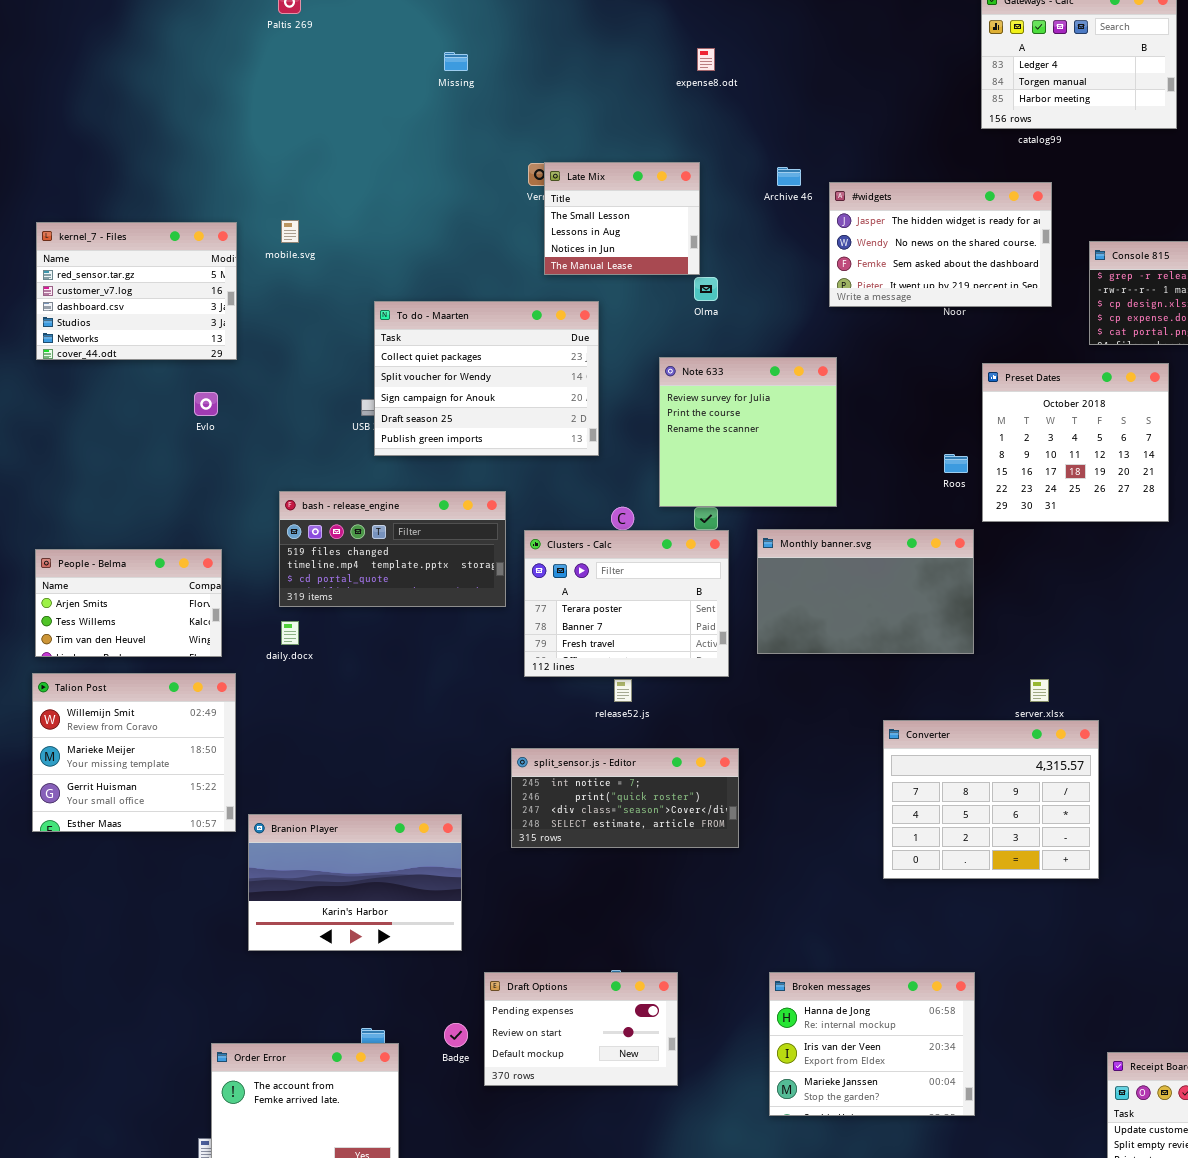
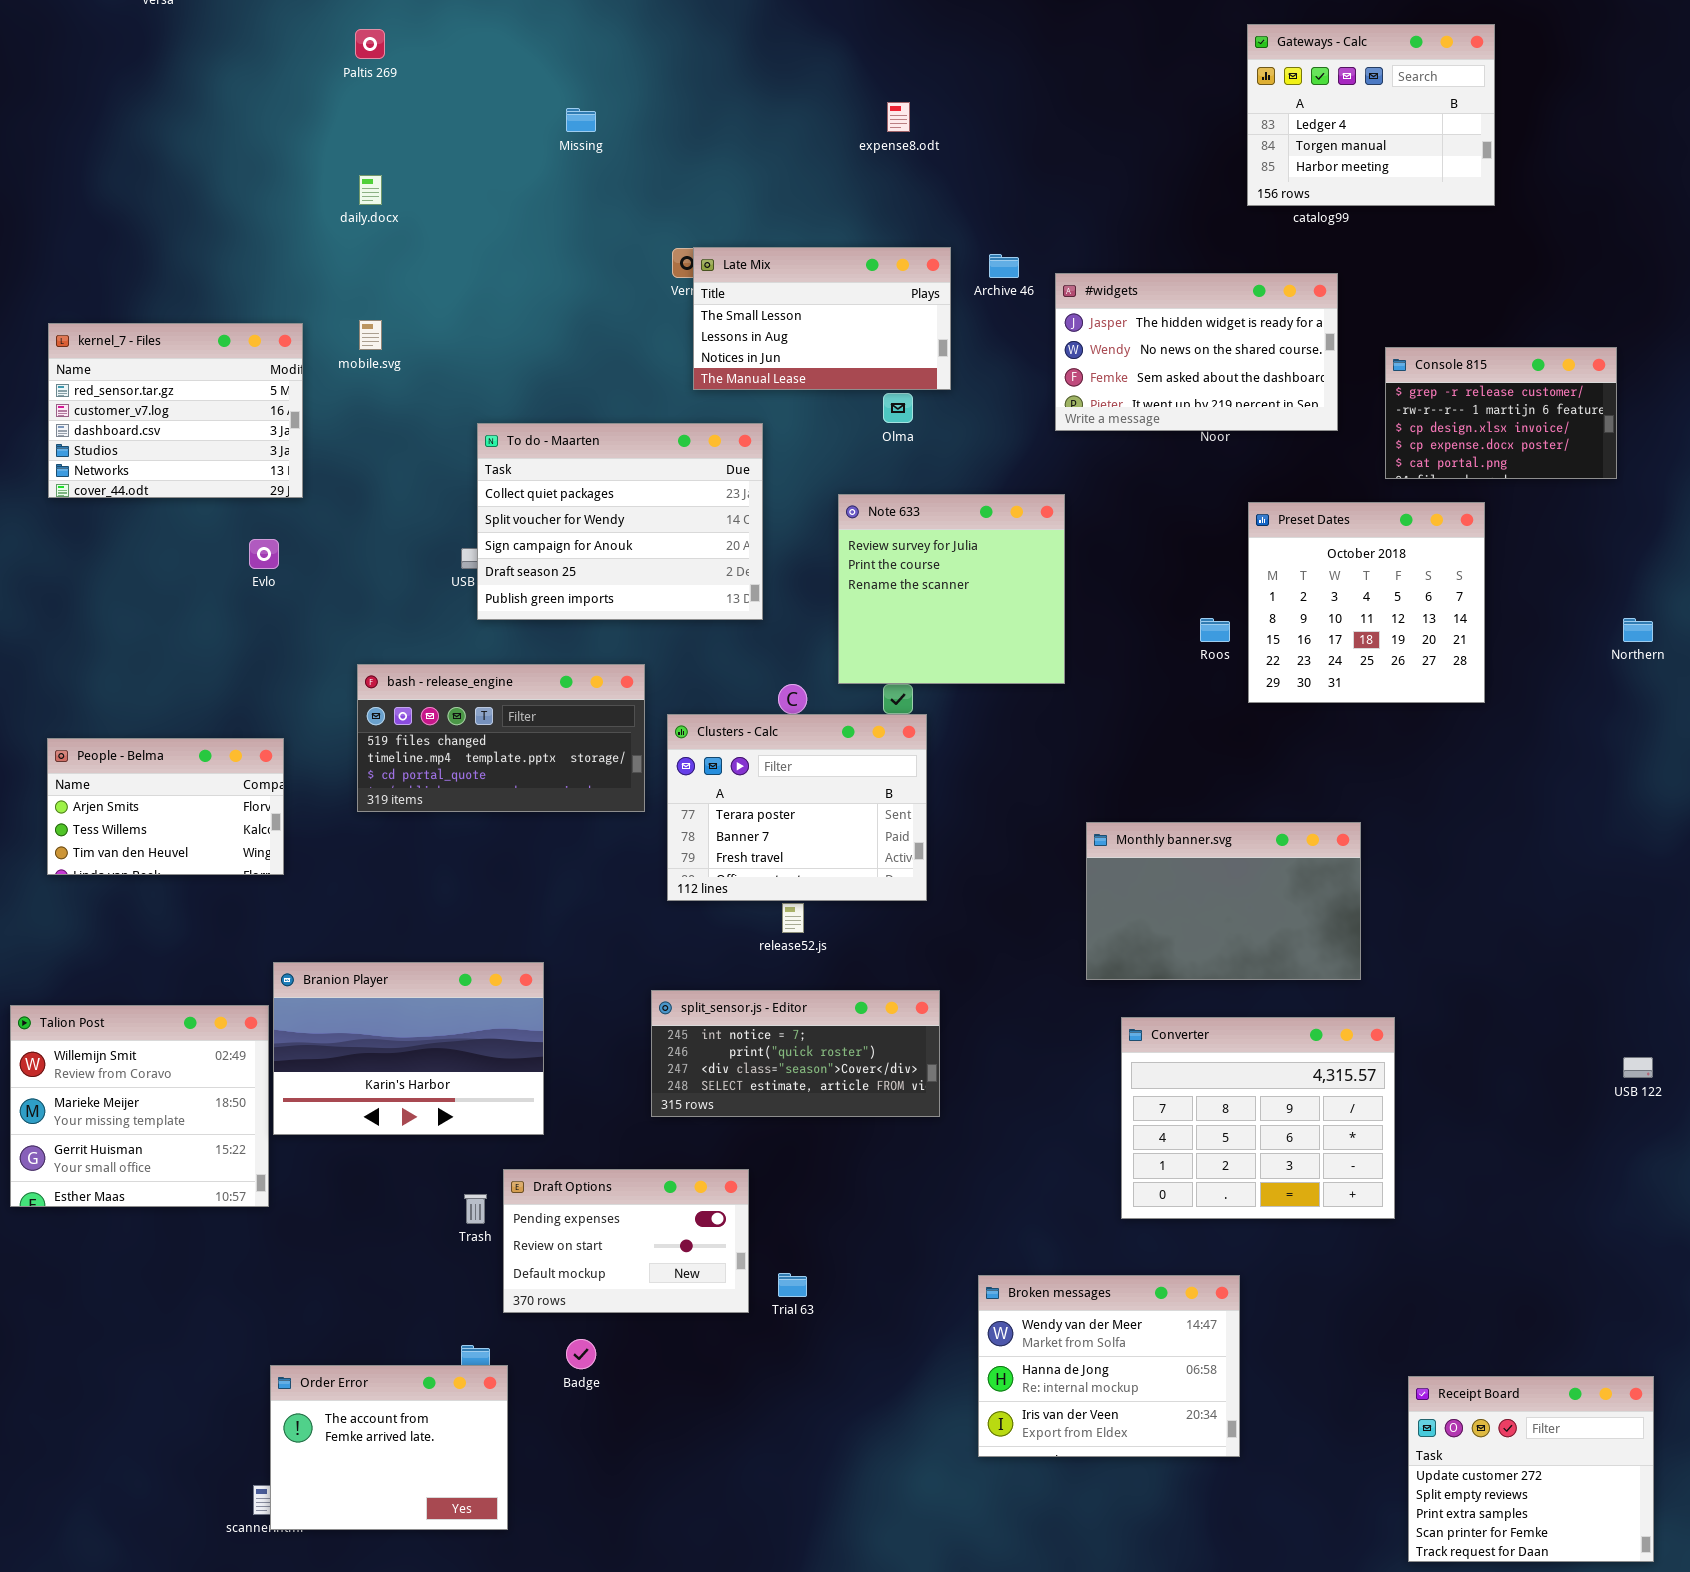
Late Mix: [544,162,700,275] -> [693,247,951,390], resized
Monthly banner.svg: [757,529,974,654] -> [1086,822,1361,980], moved
daily.docx: [281,621,299,645] -> [359,175,382,205], moved
Talion Post: [32,673,236,832] -> [10,1005,269,1207], moved
Converter: [883,720,1099,879] -> [1121,1017,1395,1219], moved
Branion Player: [248,814,462,951] -> [273,962,544,1135], moved
Draft Options: [484,972,678,1086] -> [503,1169,749,1313], moved
Broken messages: [769,972,975,1116] -> [978,1275,1240,1457], scrolled up 1 row

